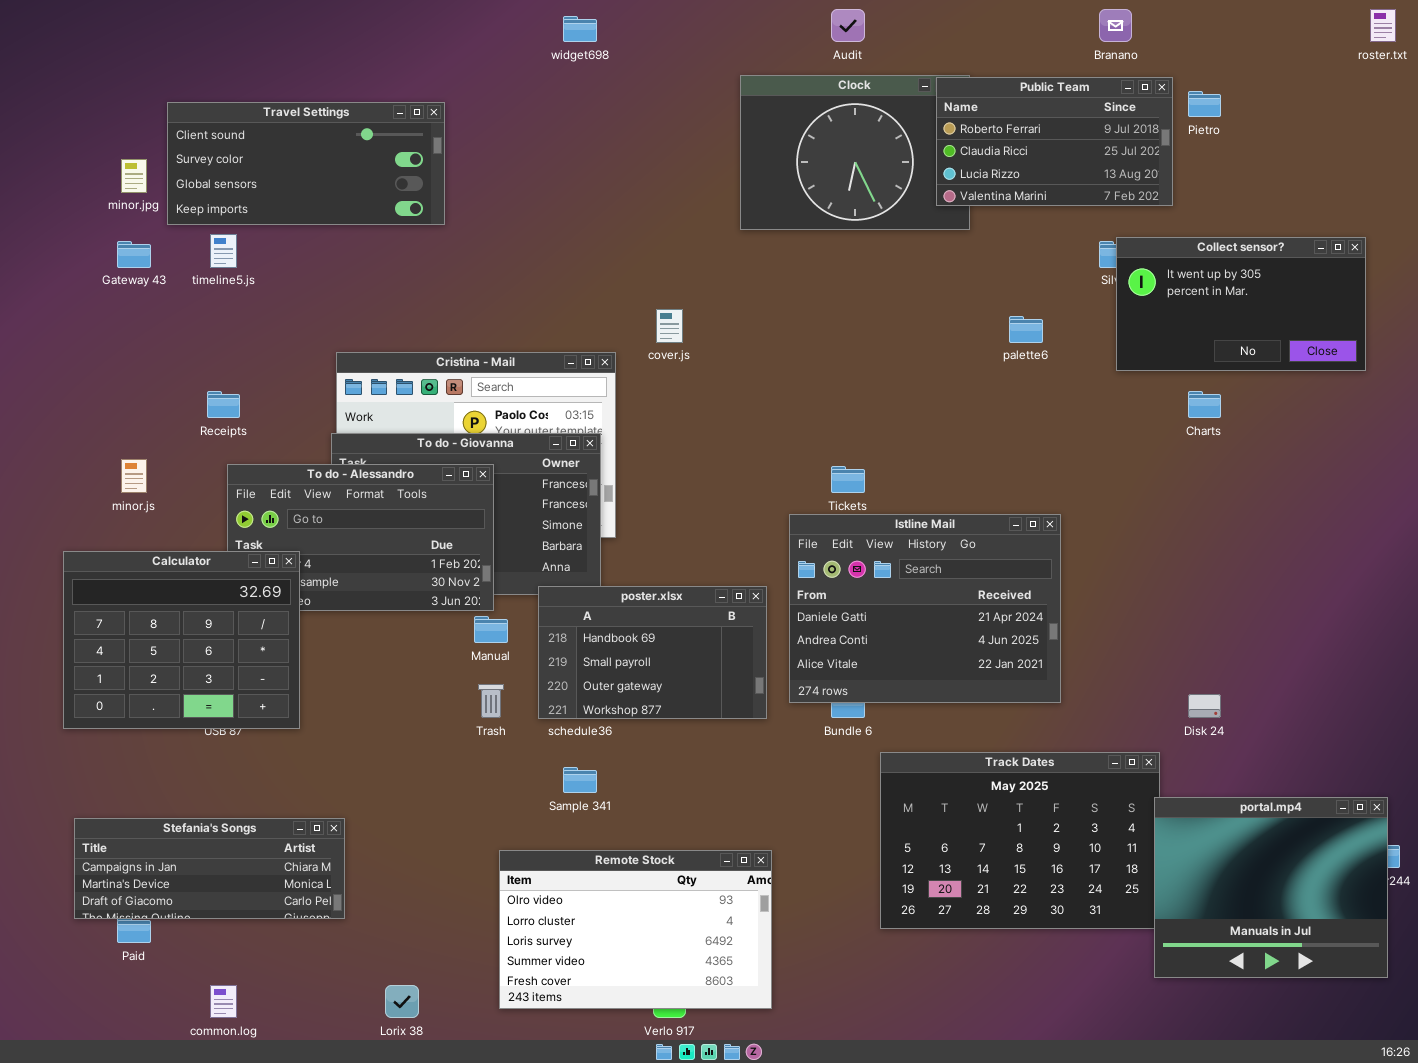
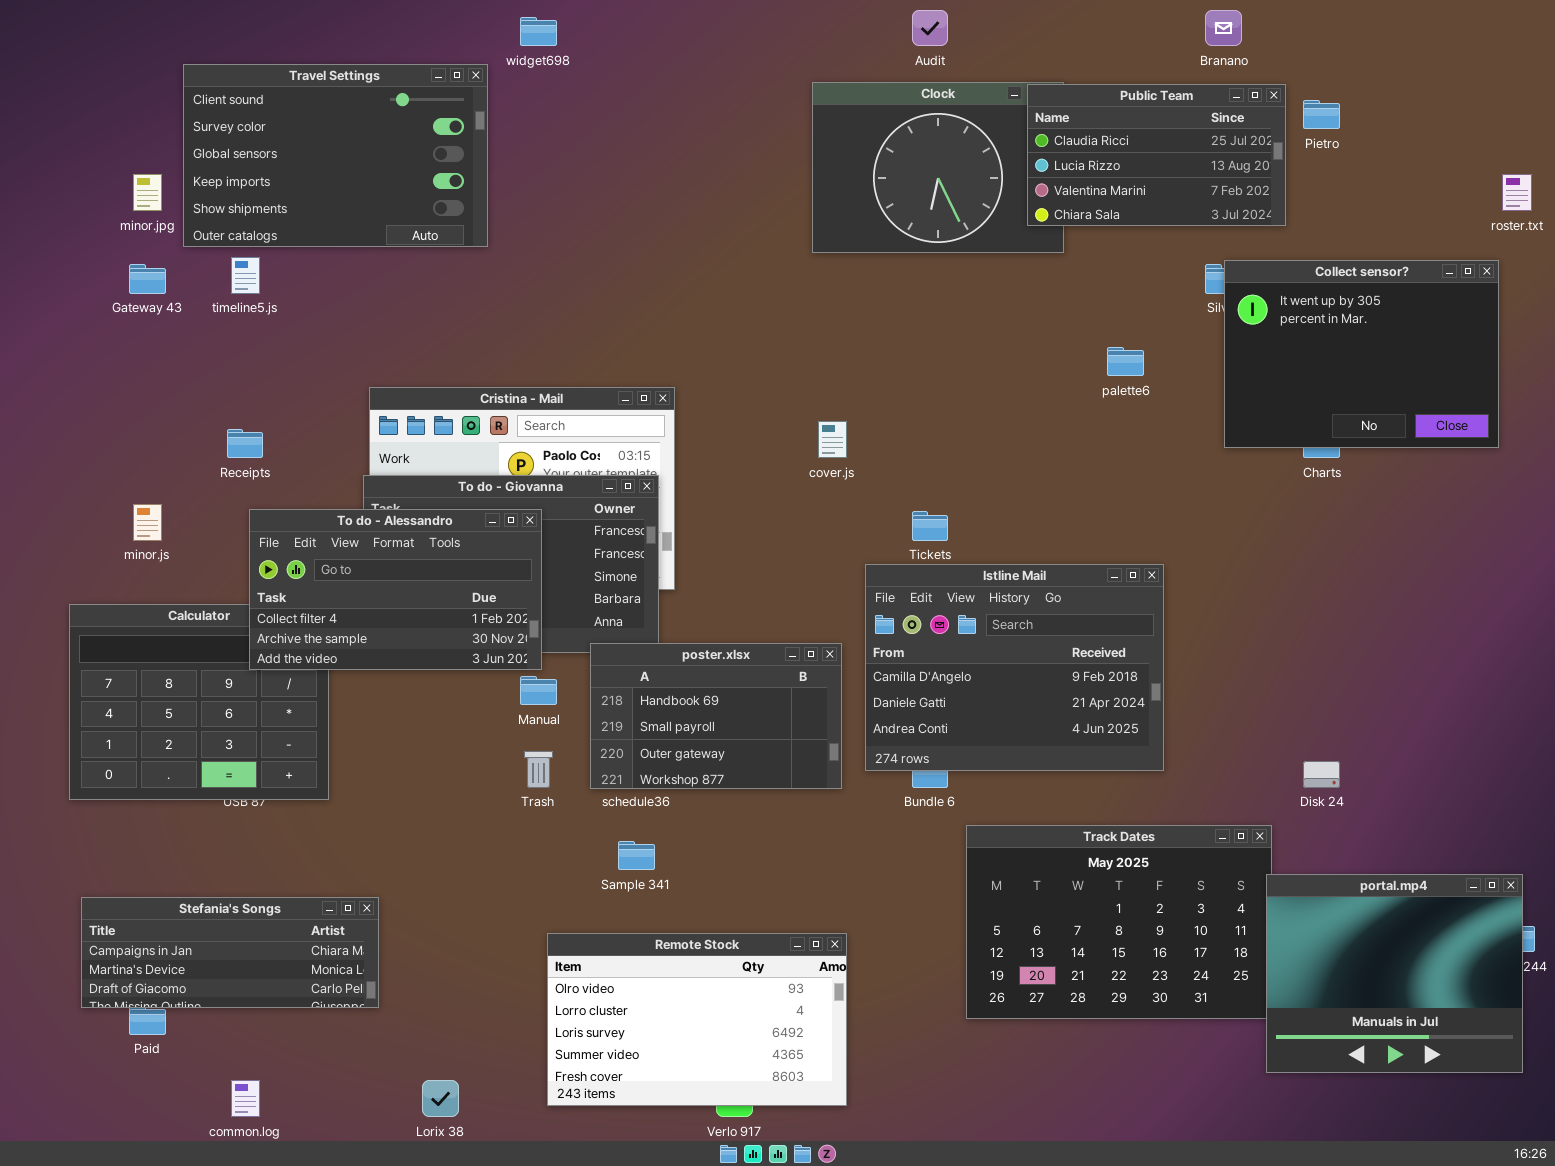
roster.txt: [1370,9,1396,42] -> [1502,174,1532,211], moved
widget698: [563,16,597,42] -> [520,17,557,46], moved
Public Team: [936,77,1173,206] -> [1027,84,1286,226], scrolled down 1 row
Travel Settings: [167,102,445,225] -> [183,64,488,247], resized
Collect sensor?: [1116,237,1366,371] -> [1224,260,1499,448], resized
cover.js: [656,309,683,343] -> [818,421,847,458], moved
To do - Alessandro: [227,464,494,611] -> [249,509,542,670], raised
Istline Mail: [789,514,1061,703] -> [865,564,1164,771], scrolled up 1 row

